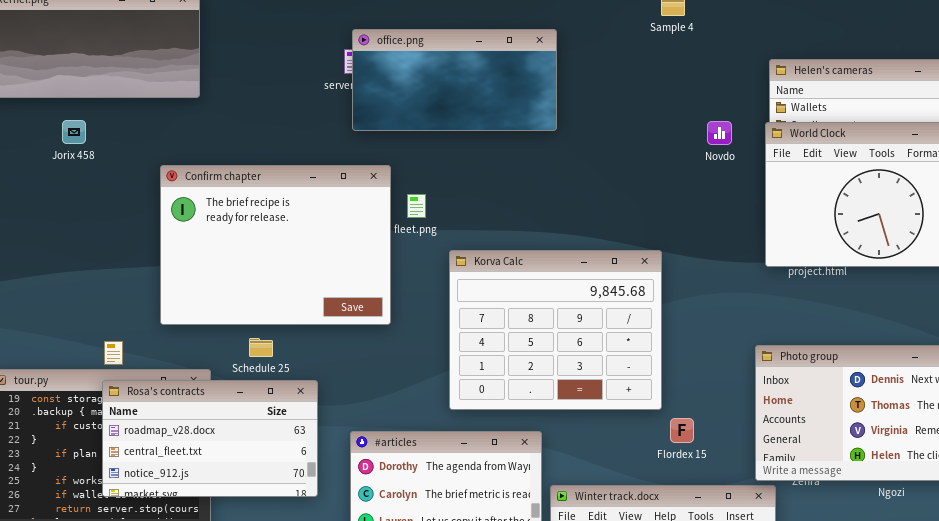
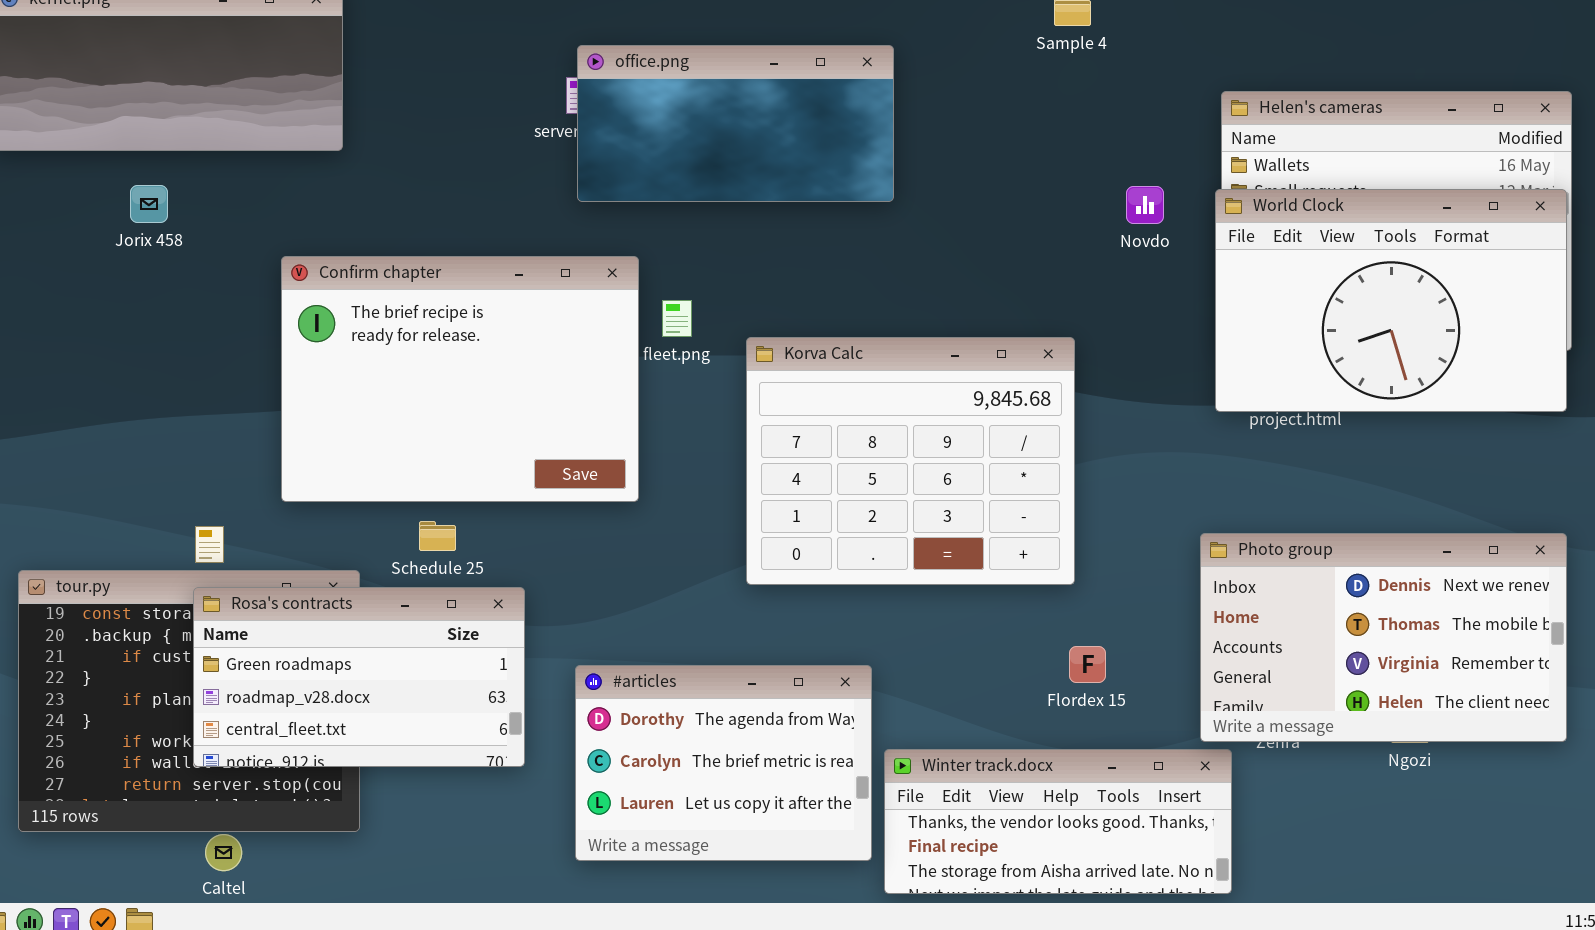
Korva Calc: [449,250,662,410] -> [746,337,1075,585], moved
Rosa's contracts: [102,380,318,497] -> [193,587,525,767], scrolled up 1 row

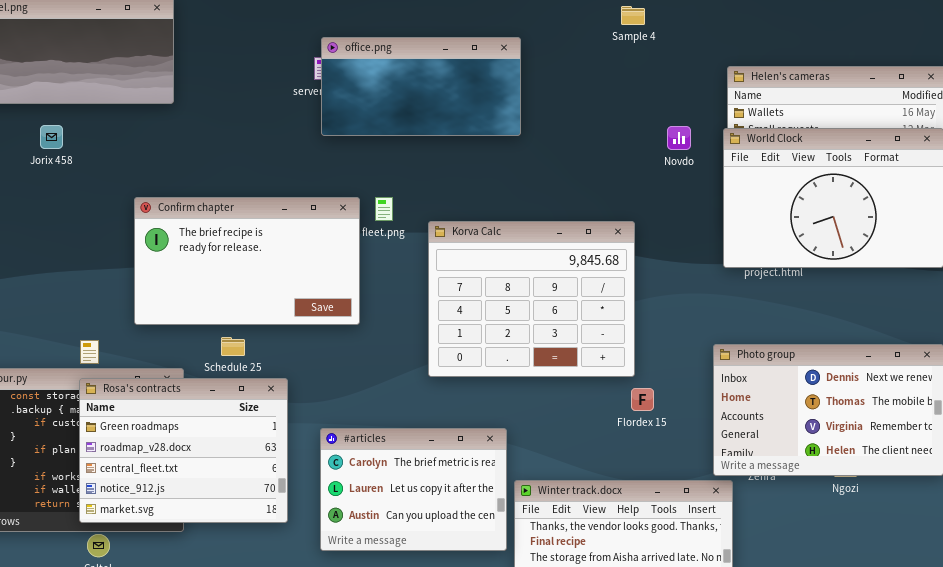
Confirm chapter: [281,256,639,502] -> [134,197,360,325], resized
Rosa's contracts: [193,587,525,767] -> [79,378,288,523], resized
Flordex 15: [1069,646,1106,683] -> [631,388,654,411], moved
#articles: [575,665,872,861] -> [320,428,507,551], scrolled down 1 row

